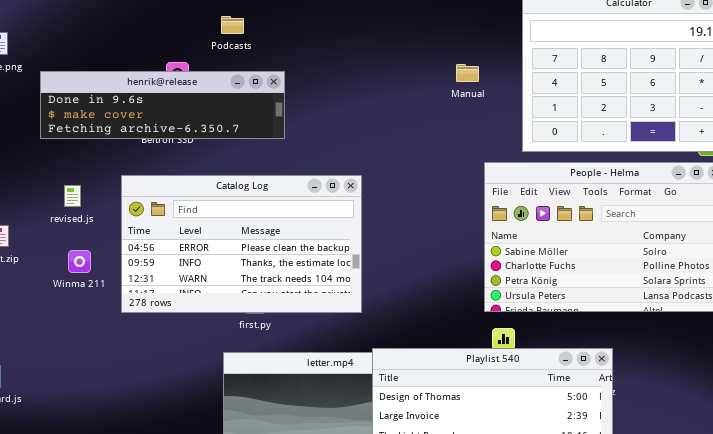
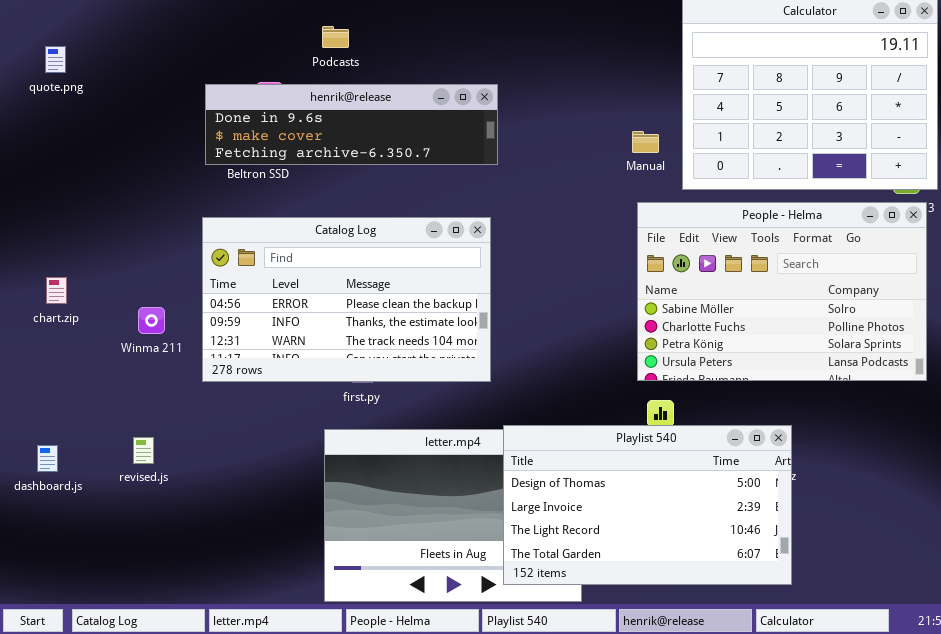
Manual: [456,64,479,82] -> [632,131,659,153], moved
henrik@release: [40,71,285,139] -> [205,84,498,165], moved
revised.js: [64,185,81,207] -> [133,437,154,464], moved

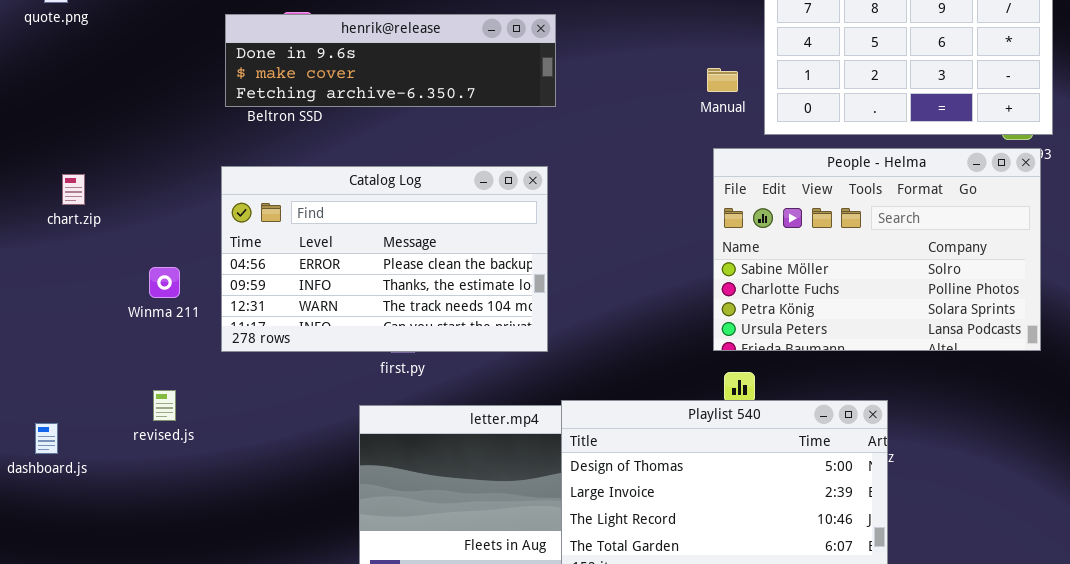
chart.zip: [46,277,67,304] -> [62,174,85,205], moved
revised.js: [133,437,154,464] -> [153,390,176,421], moved

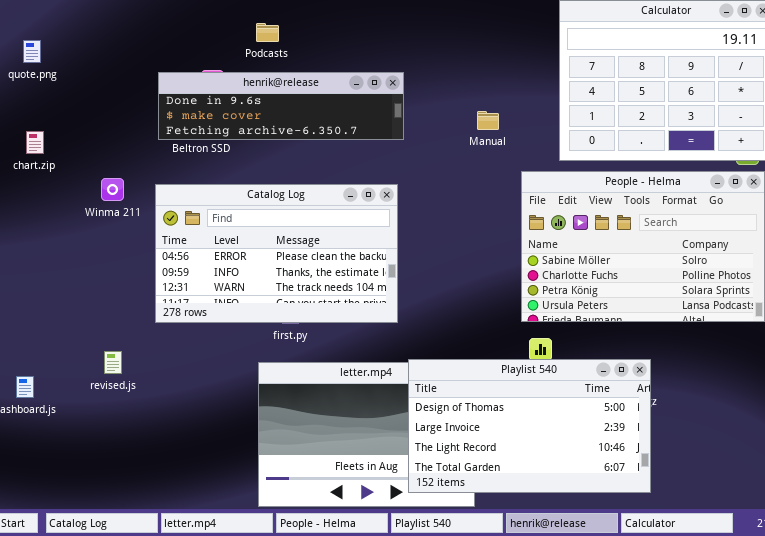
Manual: [707,68,738,92] -> [477,111,499,130], moved
chart.zip: [62,174,85,205] -> [26,131,44,154], moved
Winma 211: [149,267,180,298] -> [101,178,124,201], moved

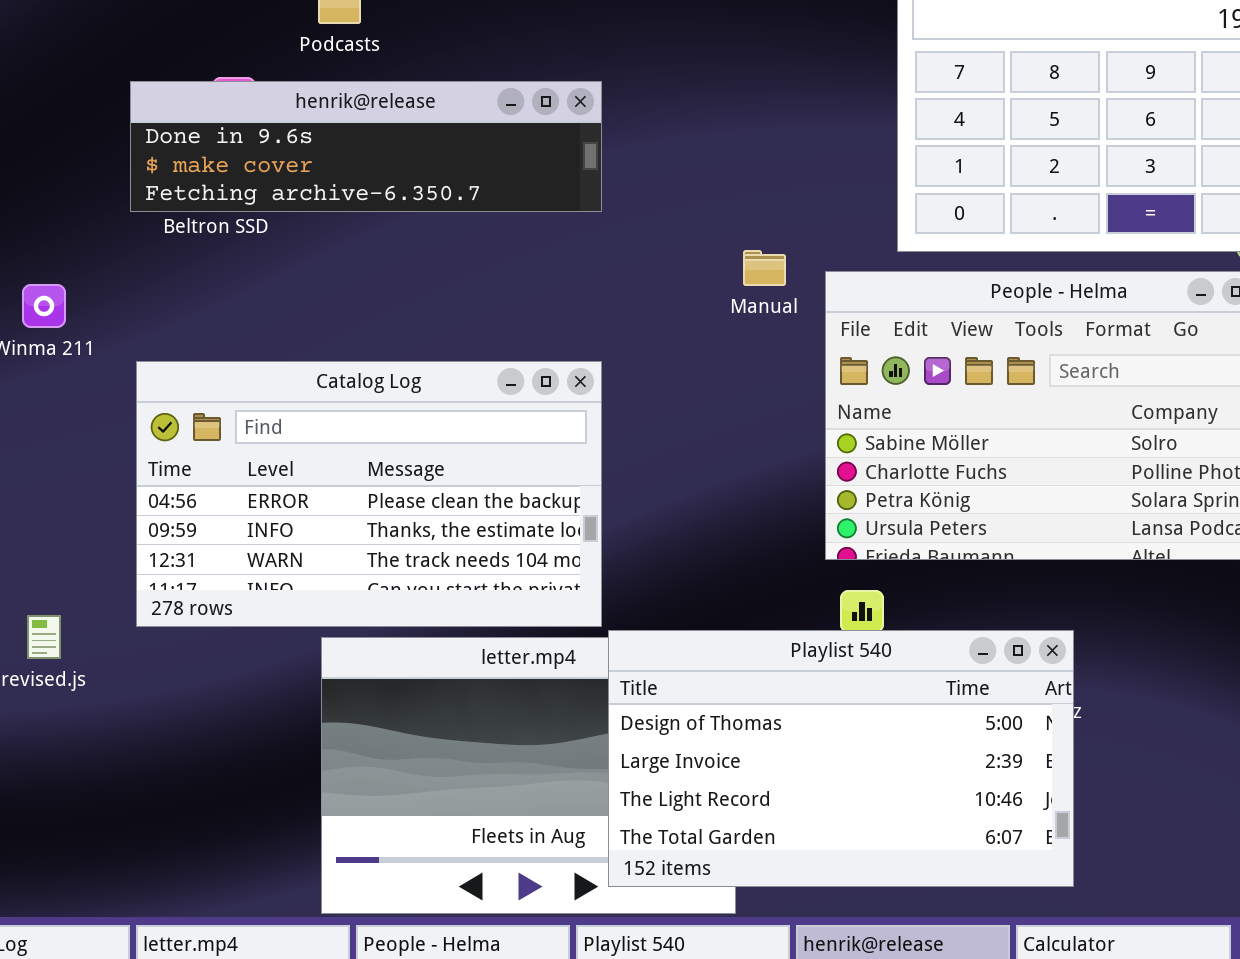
Manual: [477,111,499,130] -> [743,250,786,286], moved
Catalog Log: [155,184,398,323] -> [136,361,602,627], moved

